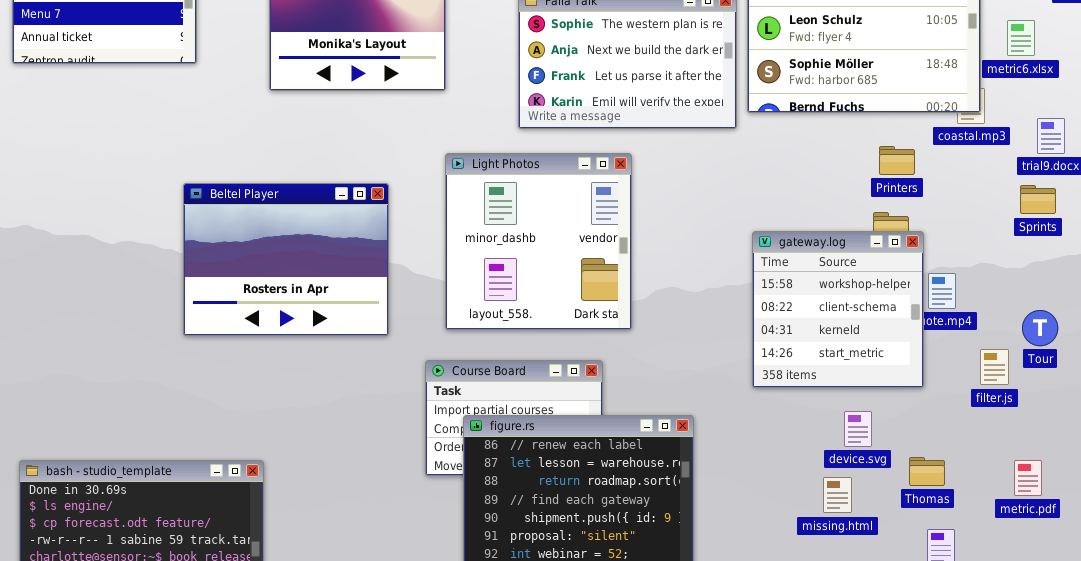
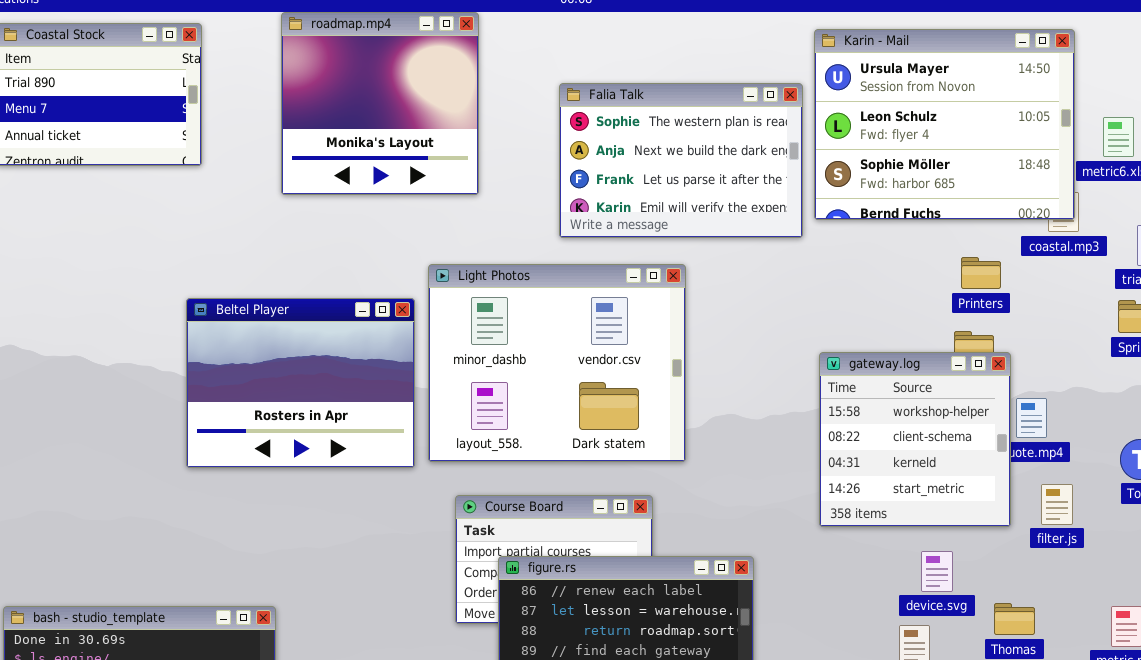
Light Photos: [445,153,632,330] -> [428,264,686,462], resized
filter.js: [980,349,1009,385] -> [1041,484,1073,525], moved

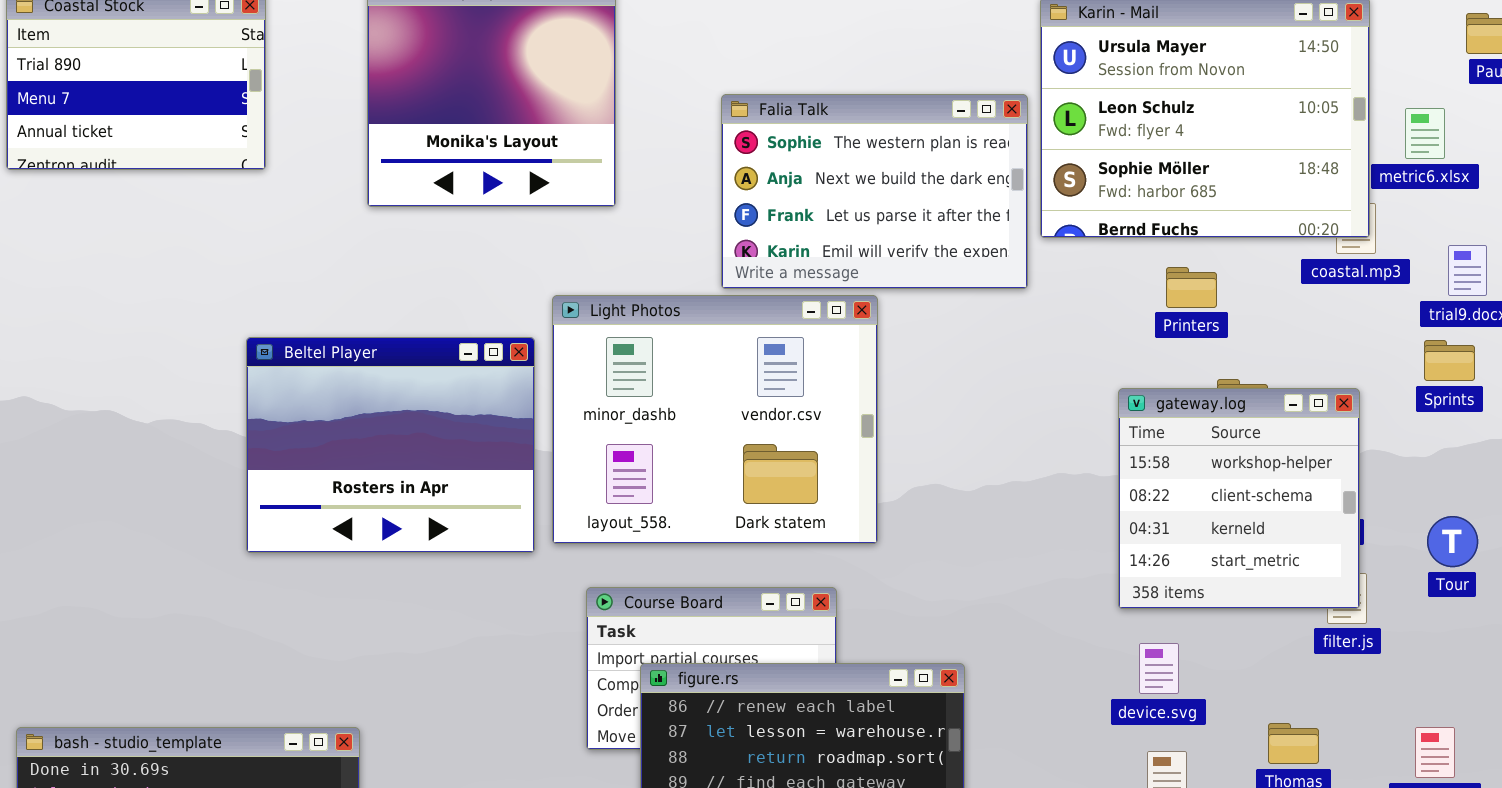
Falia Talk: [559,83,803,238] -> [721,94,1028,289], moved
Printers: [961,257,1001,289] -> [1166,267,1217,308], moved
gateway.log: [819,352,1011,527] -> [1118,388,1360,609], moved
device.svg: [921,551,953,592] -> [1139,643,1179,694], moved

